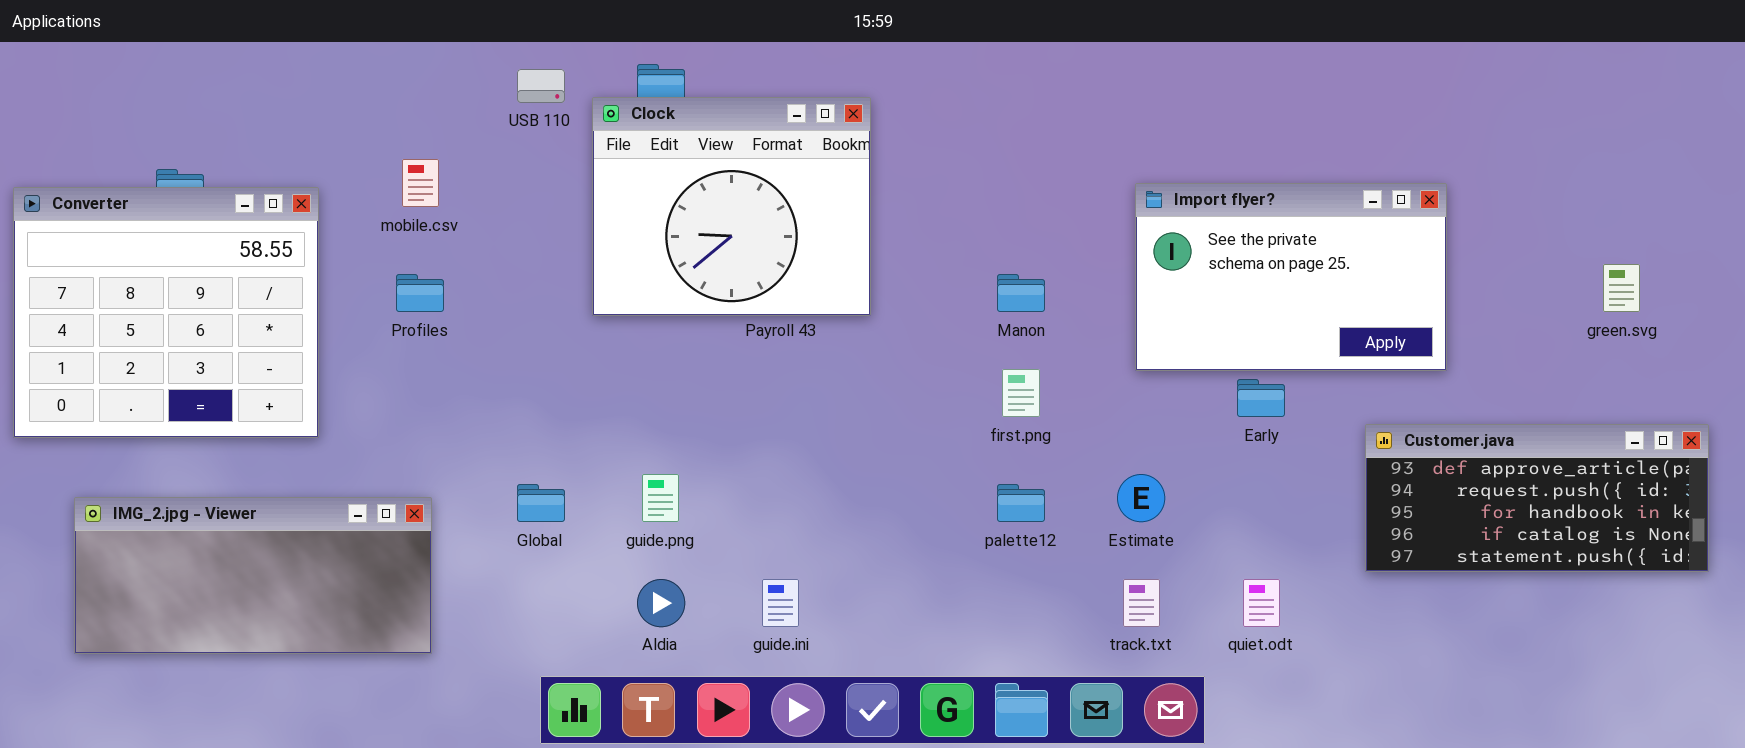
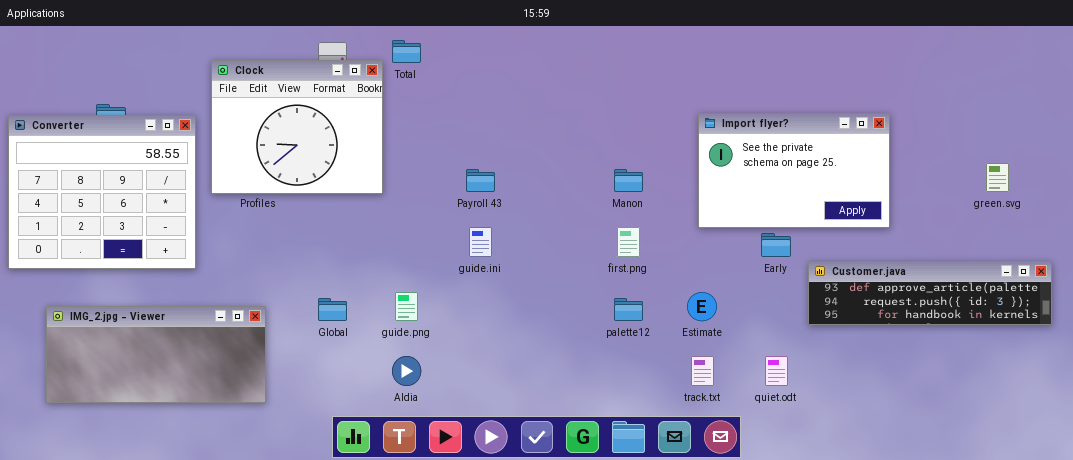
Clock: [592,97,871,316] -> [211,60,383,194], moved
Customer.java: [1365,424,1709,572] -> [808,261,1052,325], resized
guide.ini: [762,579,799,627] -> [469,227,492,257], moved

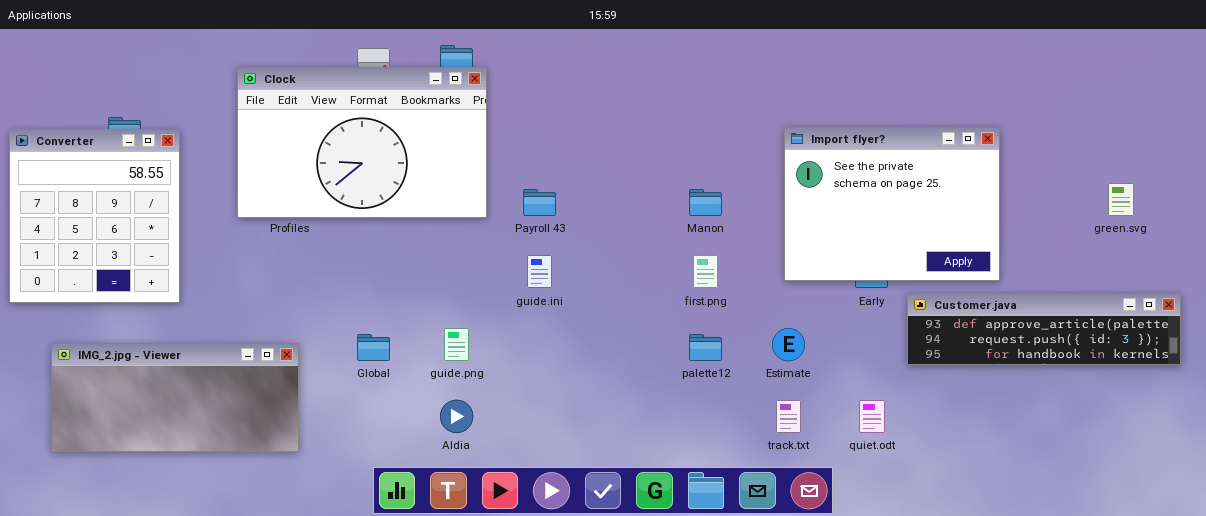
Clock: [211,60,383,194] -> [237,67,487,218], resized
Import flyer?: [698,113,890,228] -> [784,127,1000,281], resized
Converter: [8,115,196,269] -> [9,129,180,303], resized

